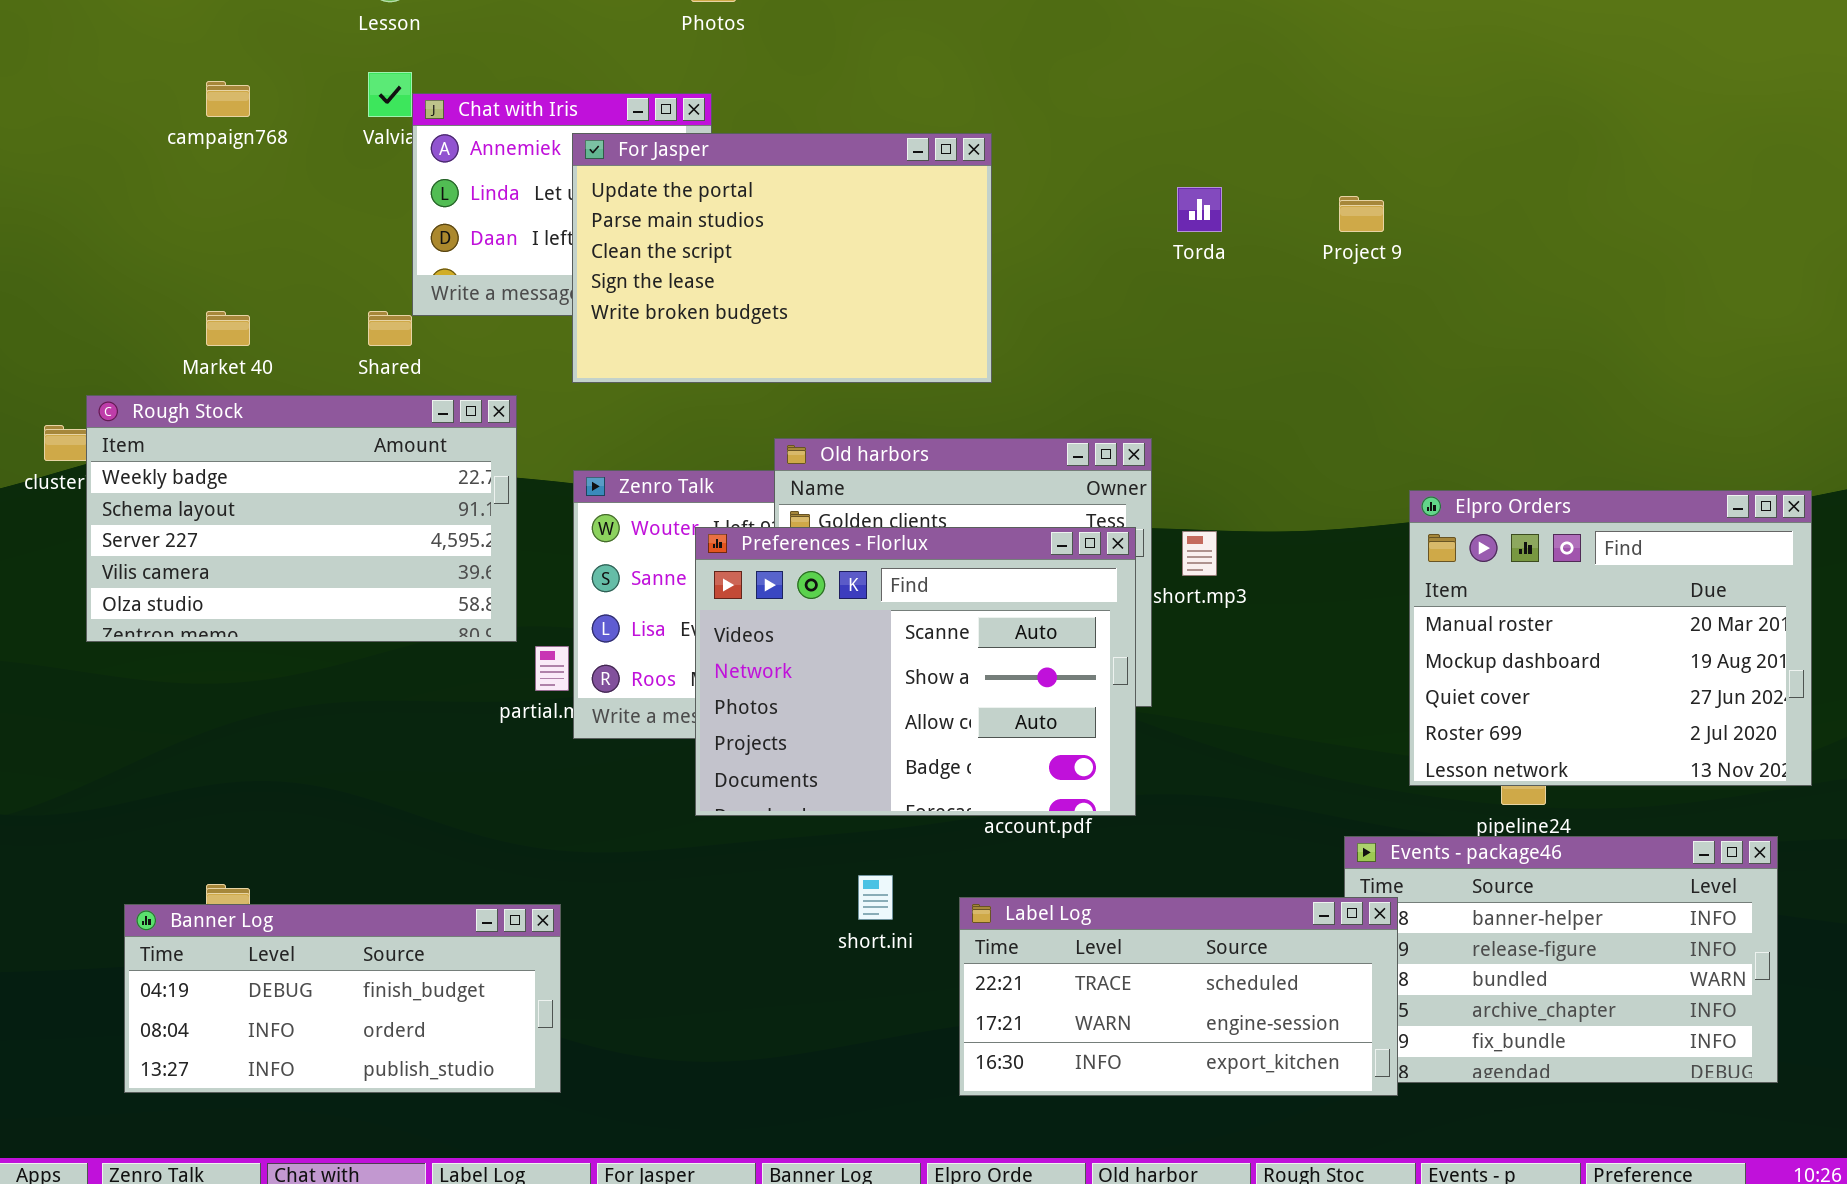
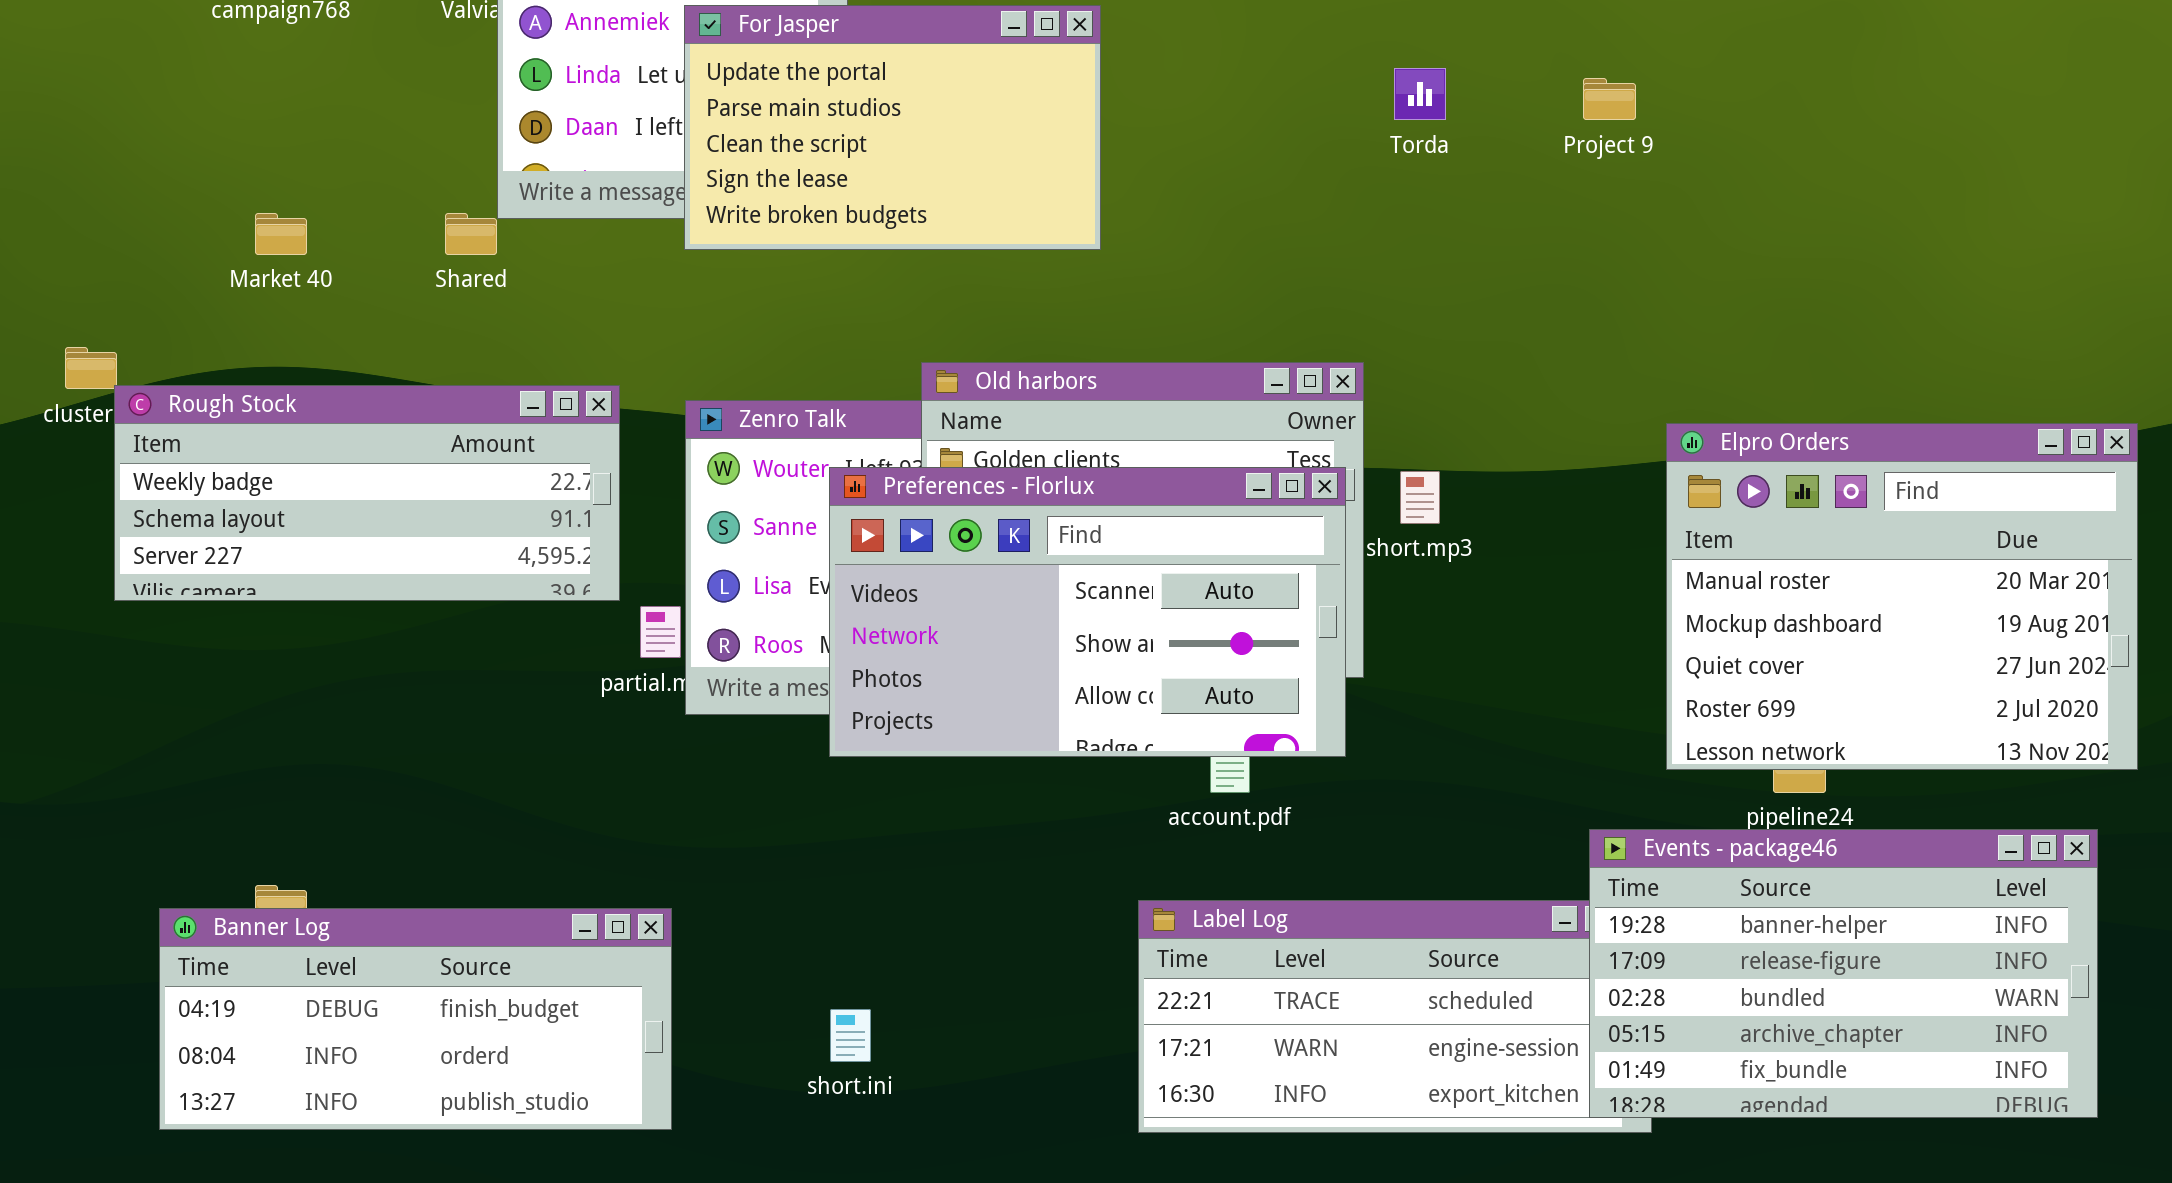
For Jasper: [572,133,992,383] -> [684,5,1101,250], resized
Rough Stock: [86,395,517,642] -> [114,385,620,601], resized
Preferences - Florlux: [695,527,1136,816] -> [829,467,1346,757], resized
Events - package46: [1344,836,1778,1083] -> [1589,829,2098,1118], raised
short.ini: [858,875,893,920] -> [830,1009,871,1062], moved

